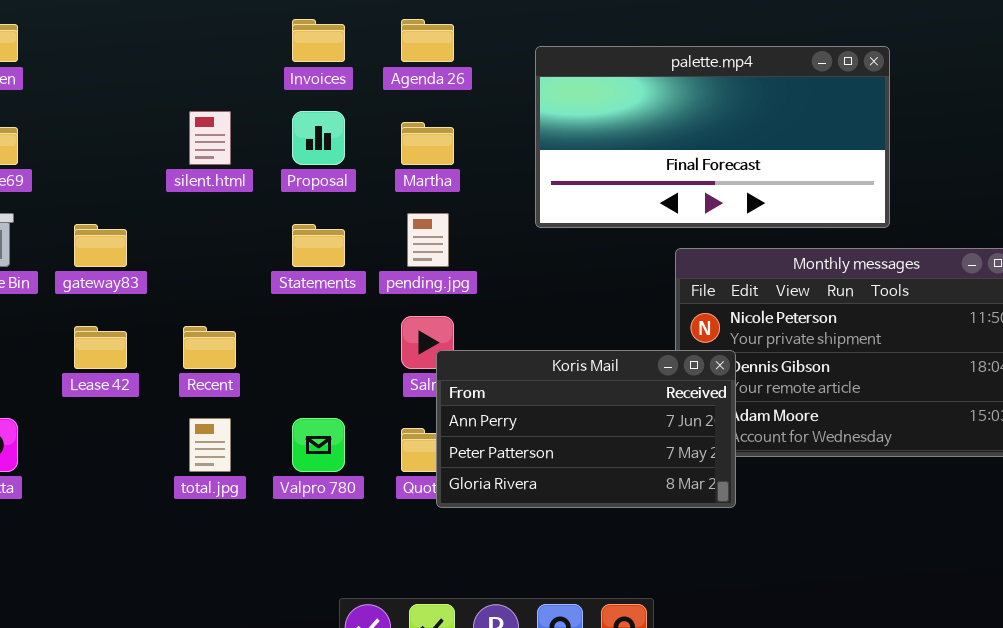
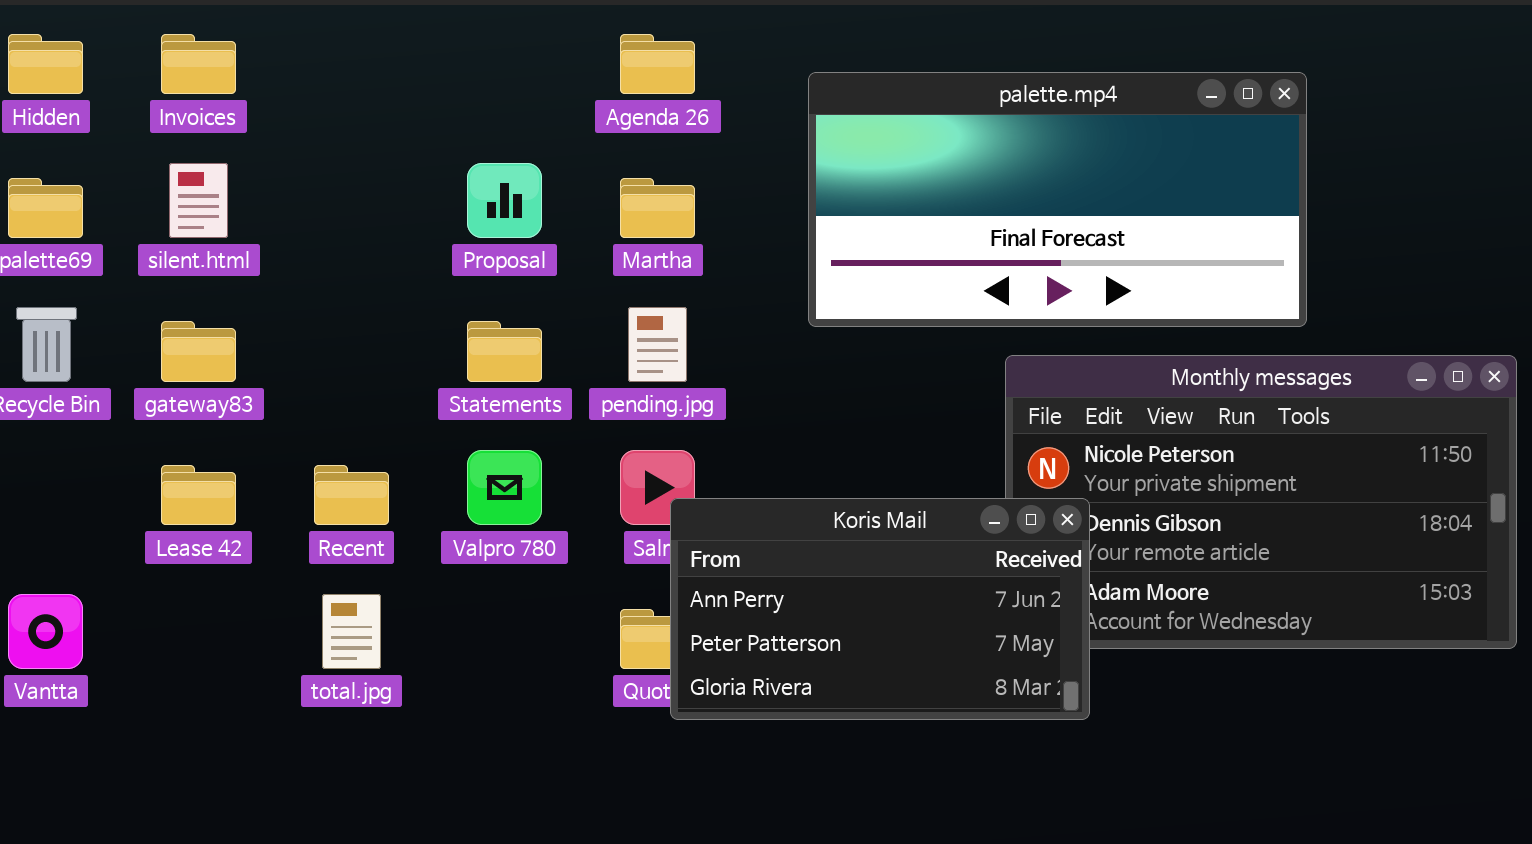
Invoices: [292,19,345,62] -> [161,34,236,94], moved
silent.html: [189,111,231,165] -> [169,163,228,238], moved
Valpro 780: [292,418,345,472] -> [467,450,542,525], moved

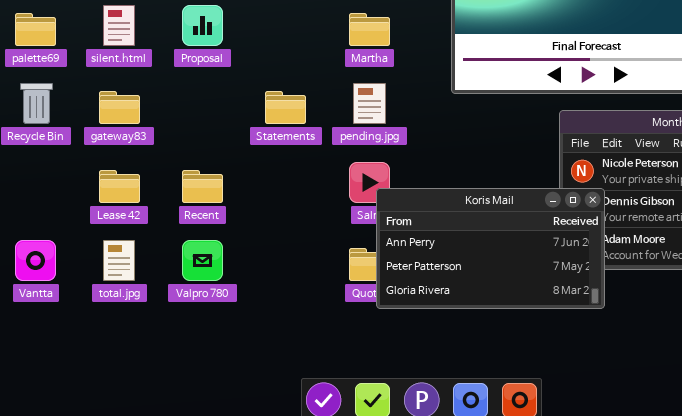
Proposal: [467,163,542,238] -> [182,5,223,46], moved
Valpro 780: [467,450,542,525] -> [182,240,223,281], moved
total.jpg: [322,594,381,669] -> [103,240,135,281], moved

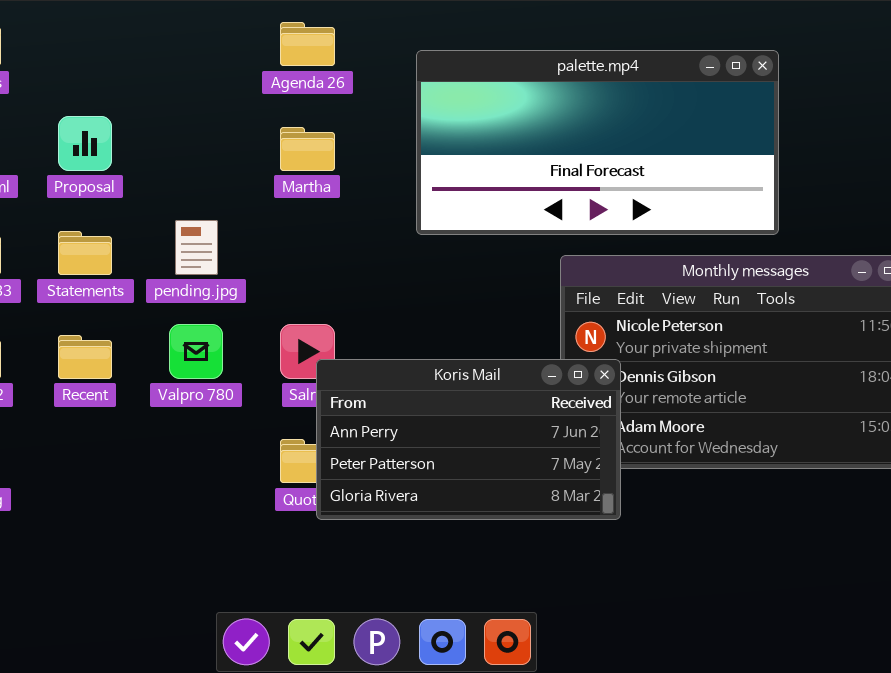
pending.jpg: [353,83,386,124] -> [175,220,218,275], moved
Statements: [265,91,306,124] -> [58,231,112,275], moved
Valpro 780: [182,240,223,281] -> [169,324,223,379], moved

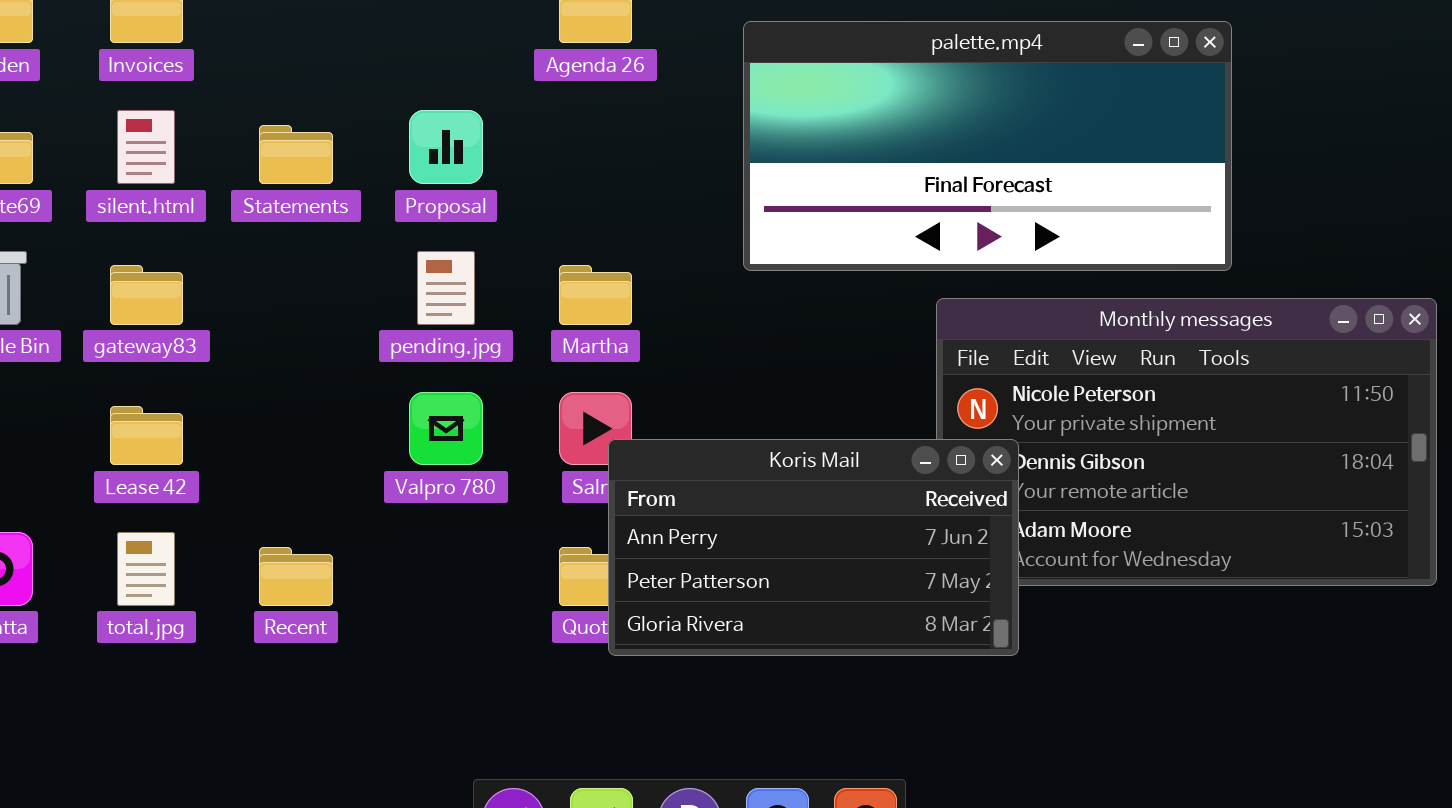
Proposal: [58,116,112,171] -> [409,110,483,184], moved
Martha: [280,127,335,171] -> [559,265,632,325], moved
Statements: [58,231,112,275] -> [259,125,333,184], moved
Recent: [58,335,112,379] -> [259,547,333,606], moved

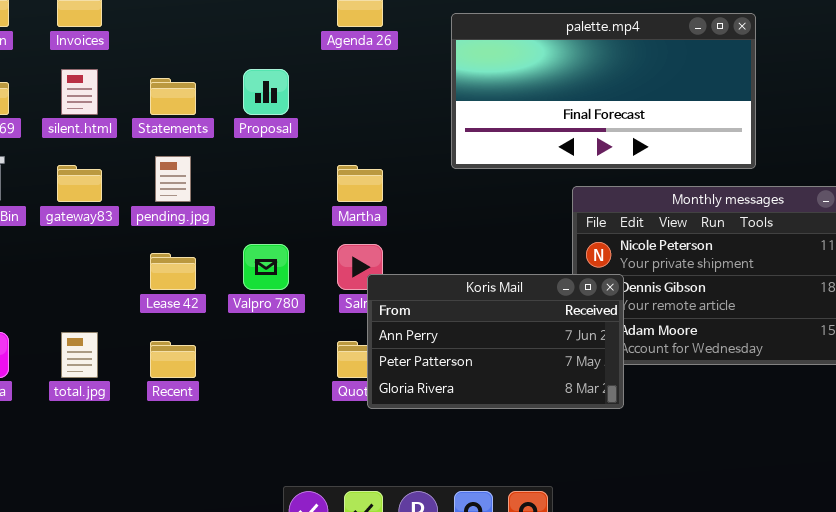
pending.jpg: [417,251,475,325] -> [155,156,191,202], moved
Lease 42: [110,406,183,465] -> [150,253,196,290], moved

